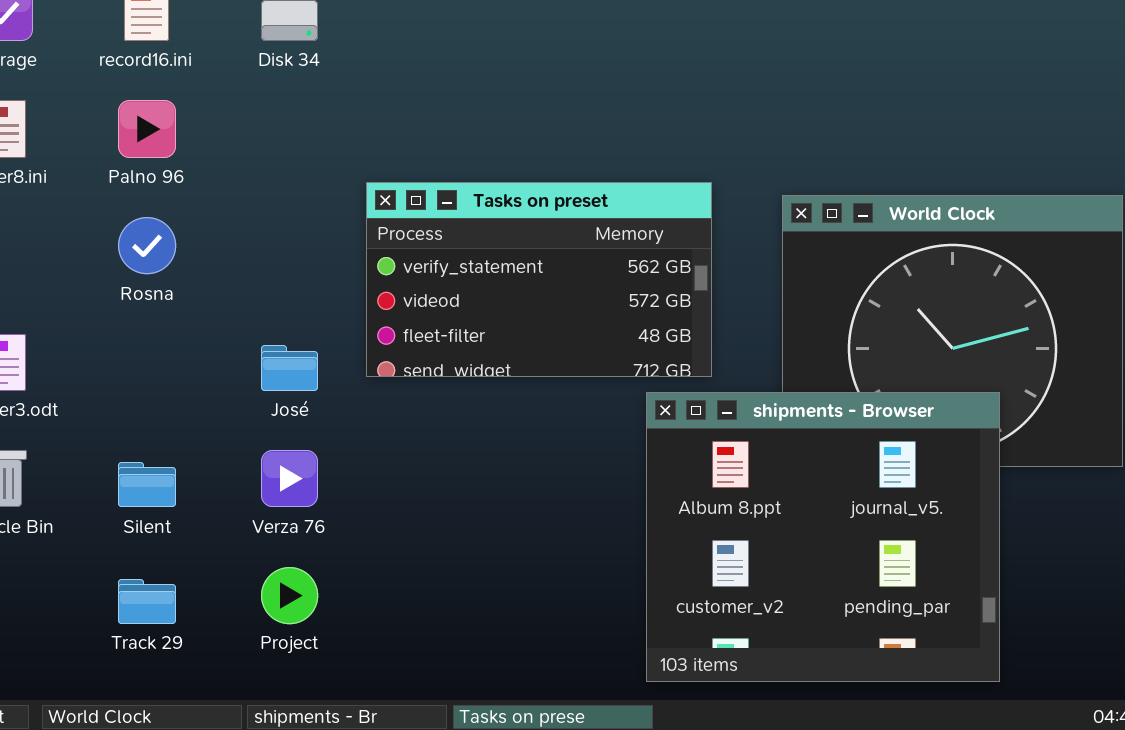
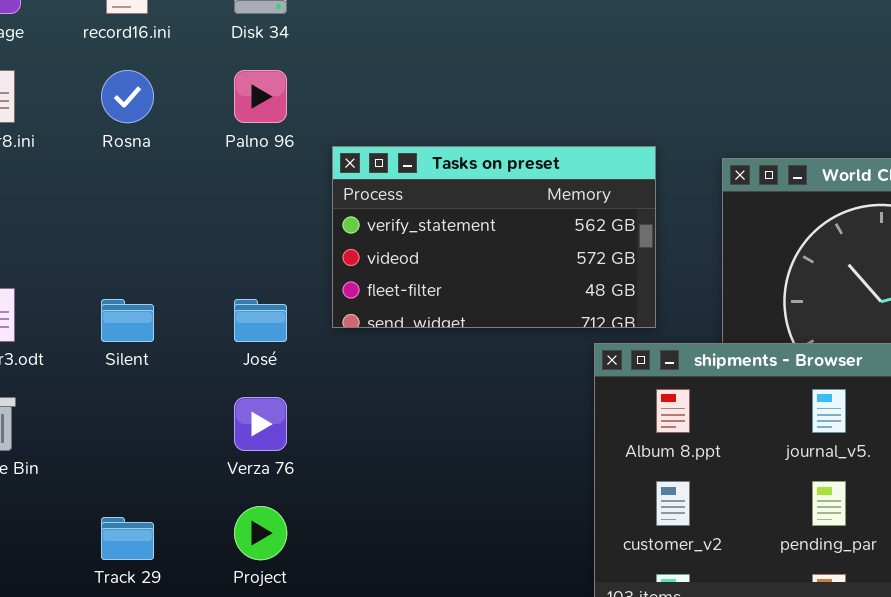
Palno 96: [118,100,176,158] -> [234,70,287,123], moved
Rosna: [118,217,176,274] -> [101,70,154,123], moved
Silent: [118,462,176,507] -> [101,299,154,342], moved

